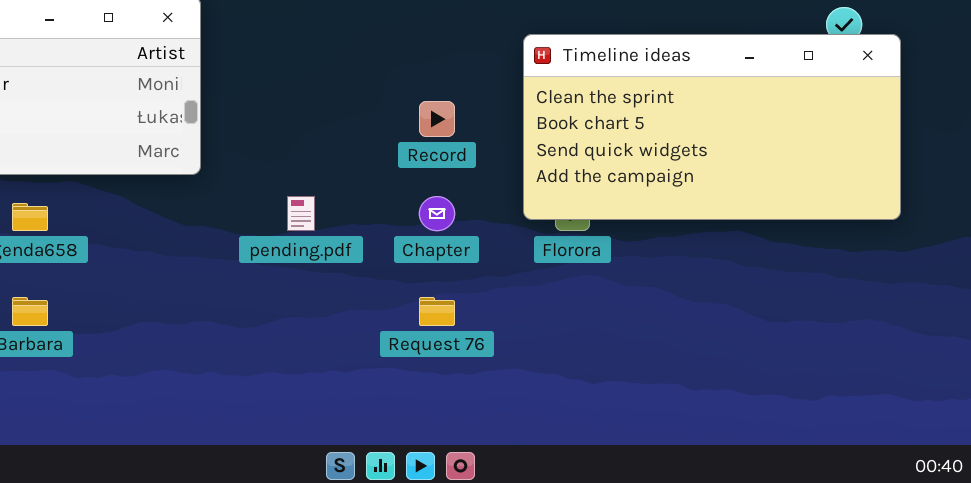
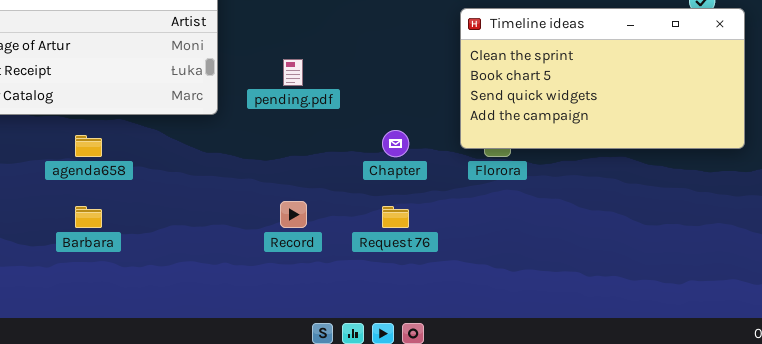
Record: [419,101,455,137] -> [280,201,307,228], moved
pending.pdf: [287,196,315,231] -> [283,59,303,86], moved

